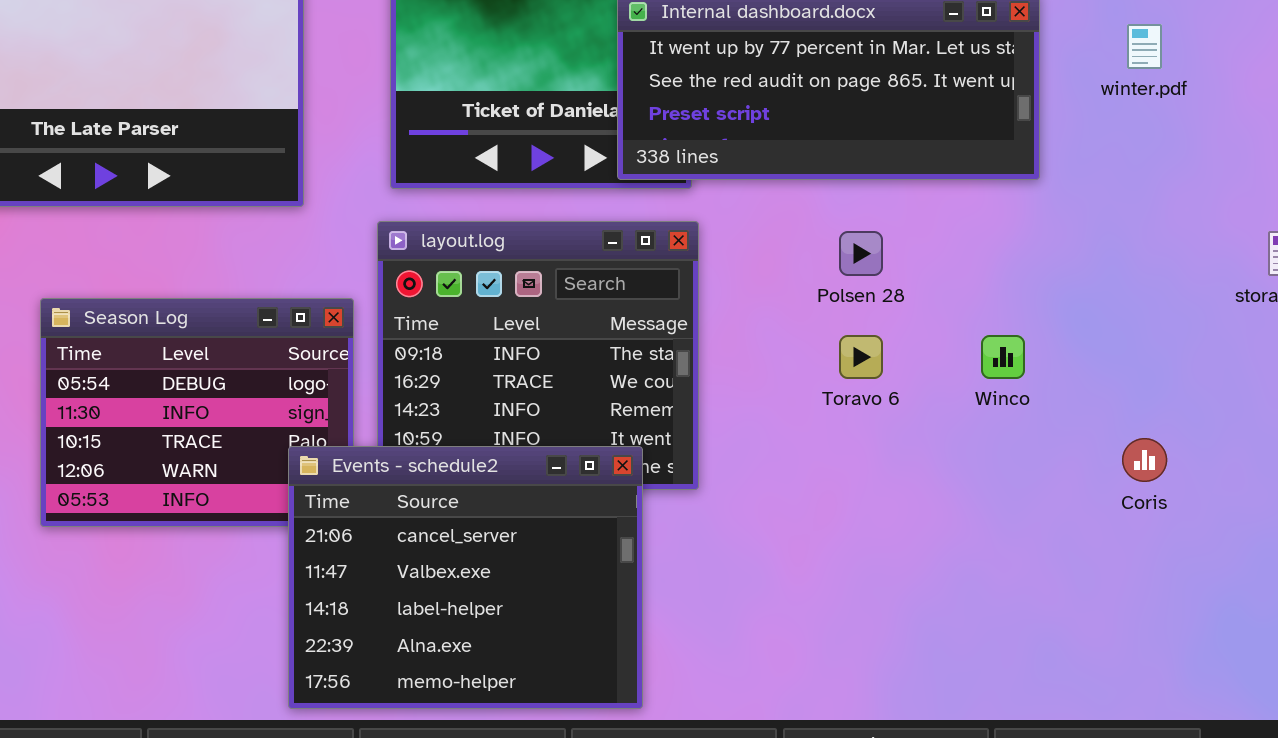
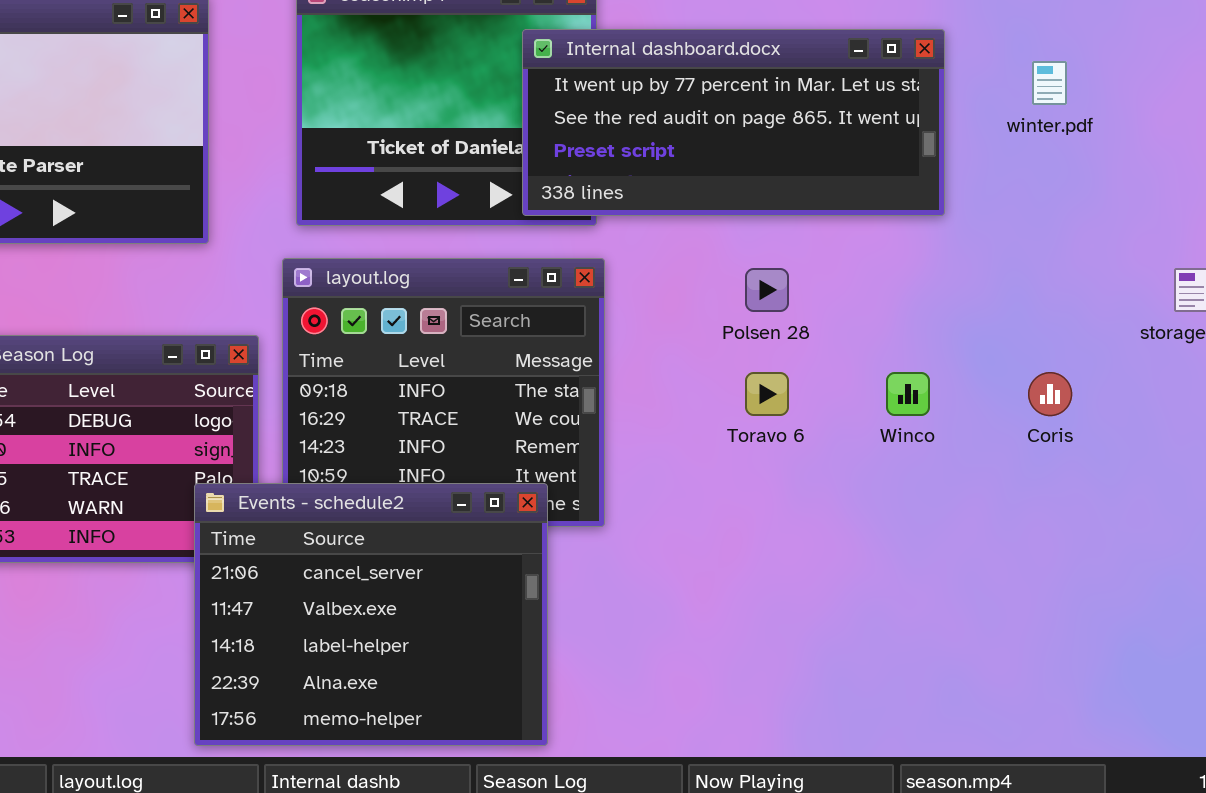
Coris: [1122,438,1167,482] -> [1028,372,1072,416], moved

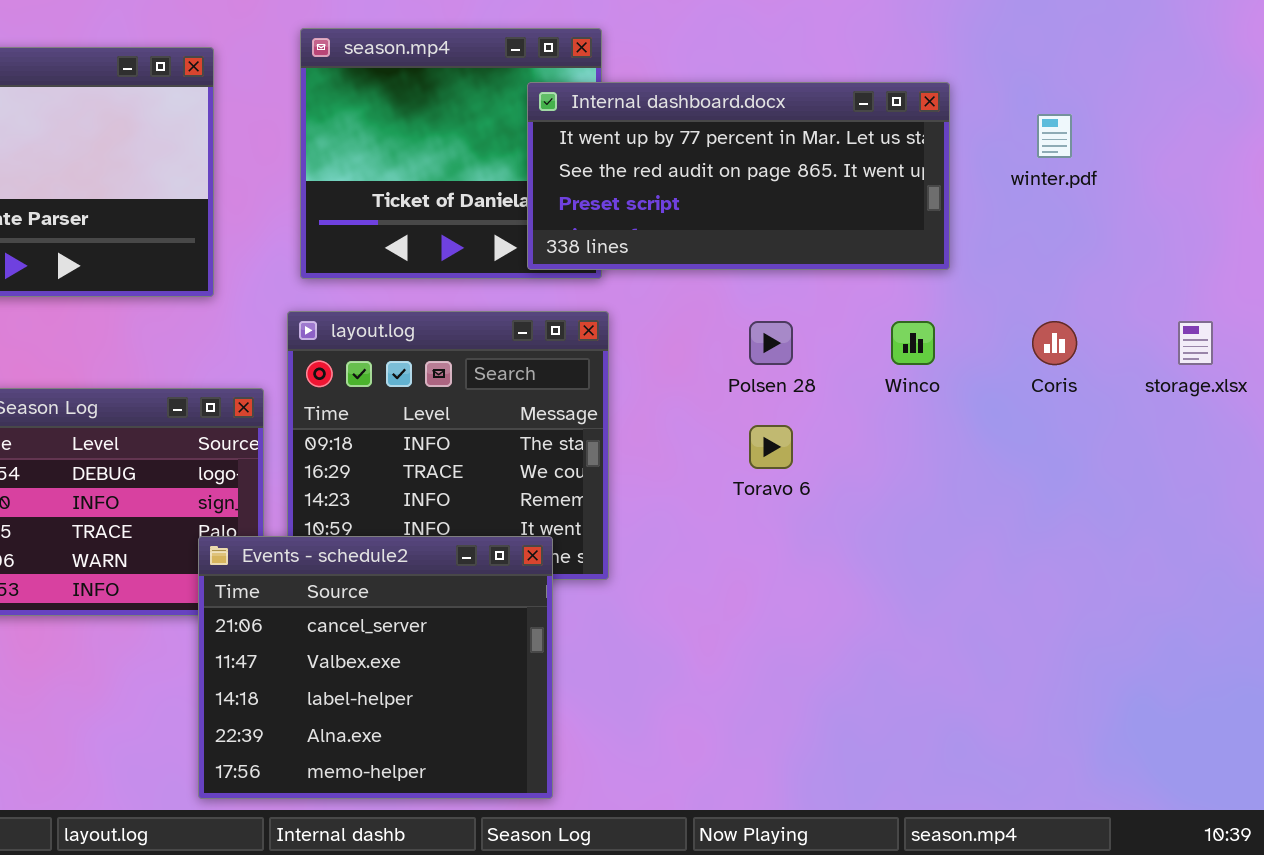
Winco: [886,372,930,416] -> [891,321,935,365], moved
Coris: [1028,372,1072,416] -> [1032,321,1077,365], moved

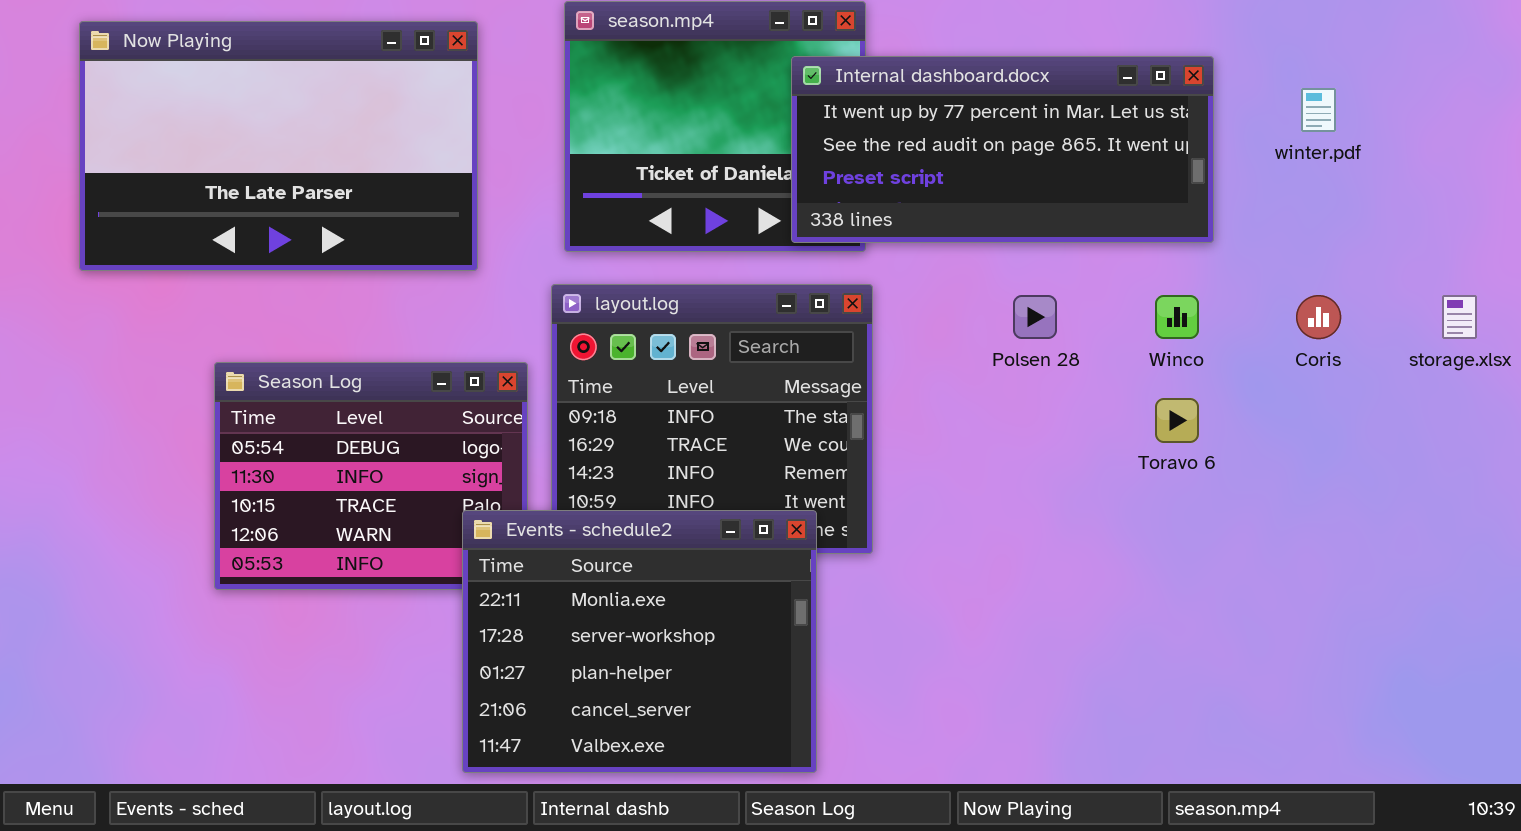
Toravo 6: [749,425,793,469] -> [1155,398,1199,443], moved
Events - schedule2: [198,536,553,799] -> [462,510,817,773], scrolled up 3 rows

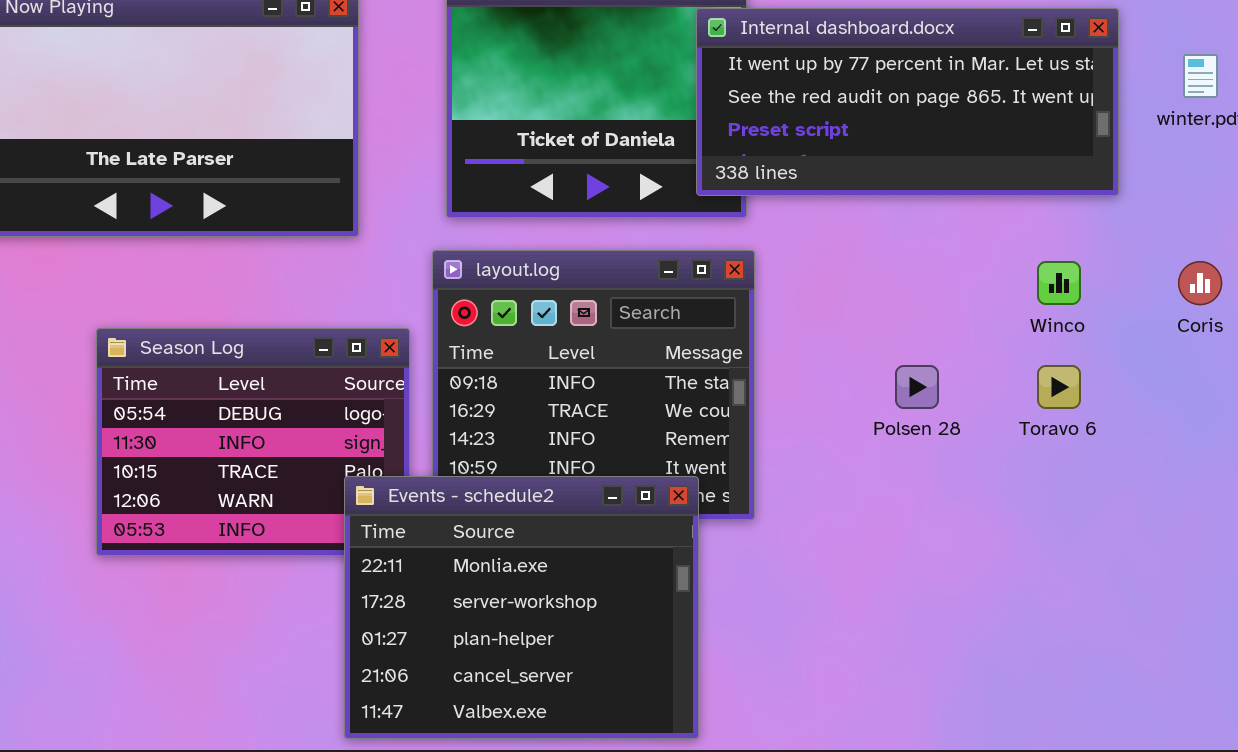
Internal dashboard.docx: [791,56,1214,243] -> [696,8,1119,196], moved
Polsen 28: [1013,295,1057,339] -> [895,365,939,409], moved

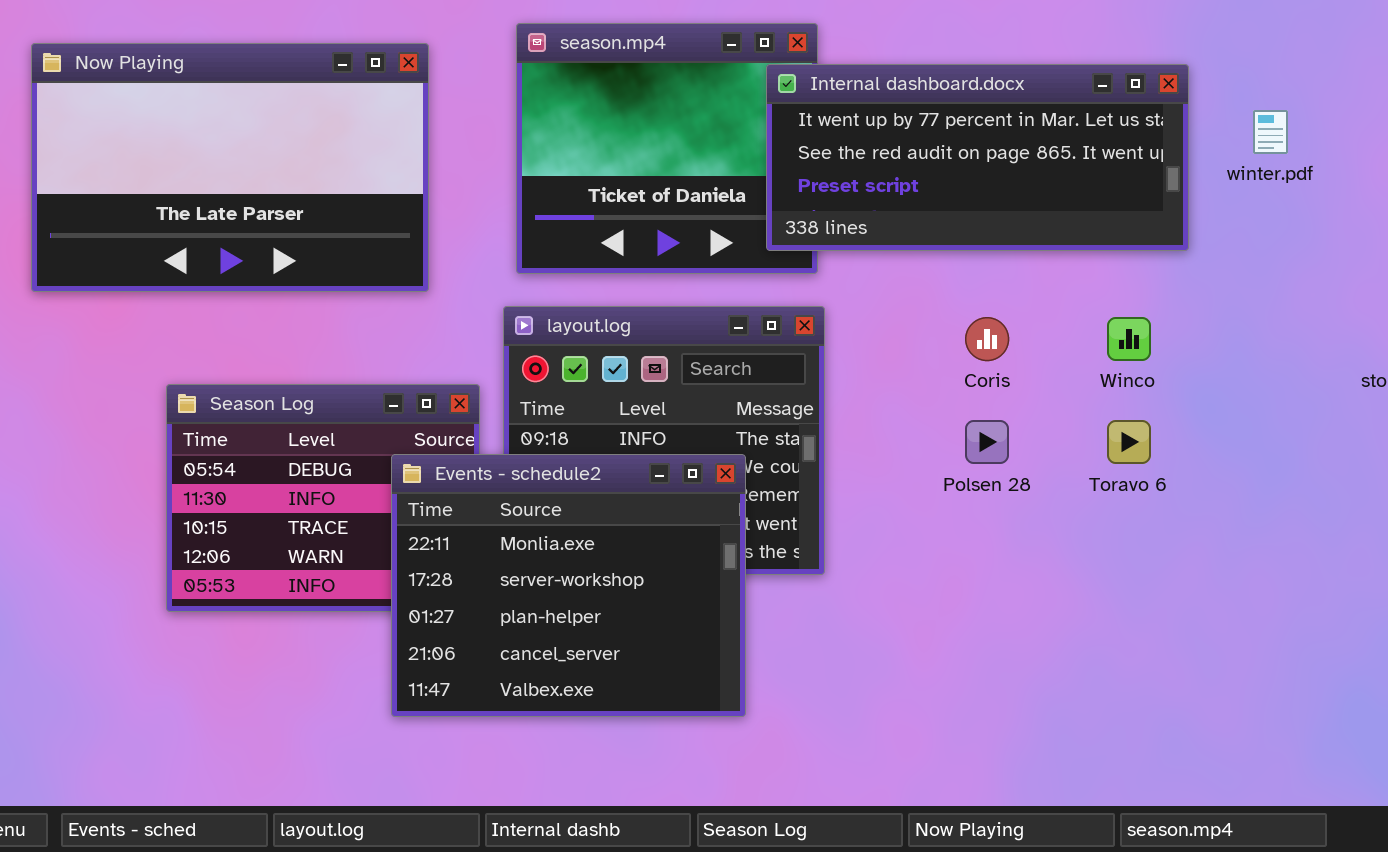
Coris: [1178,261,1222,305] -> [965,317,1009,361], moved
Events - schedule2: [344,476,699,739] -> [391,454,746,717], moved

